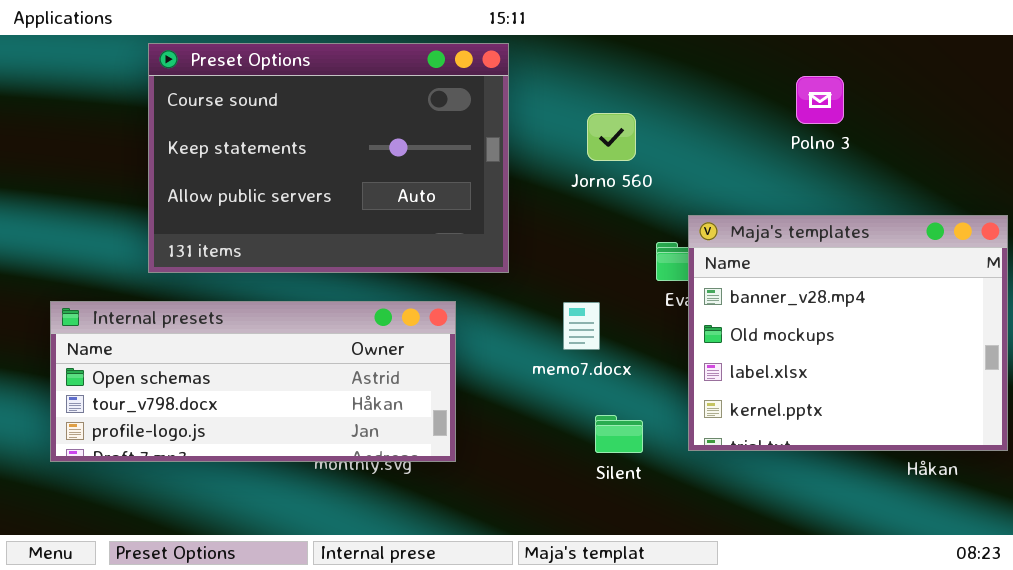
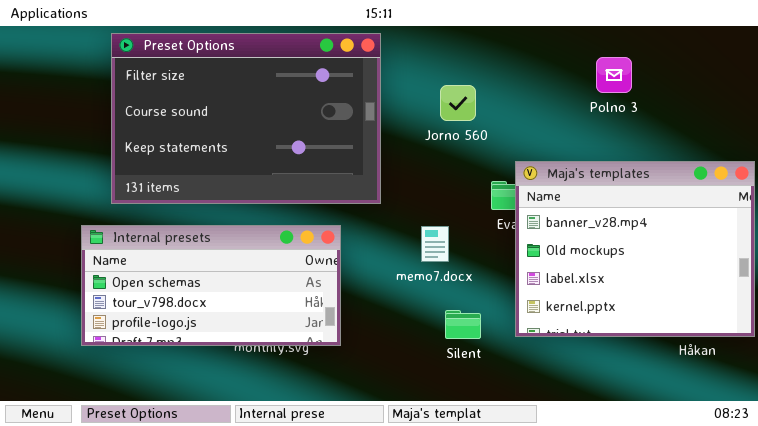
Preset Options: [148,43,509,273] -> [111,33,381,204], scrolled up 1 row
Internal presets: [50,301,456,462] -> [81,225,341,346], resized

